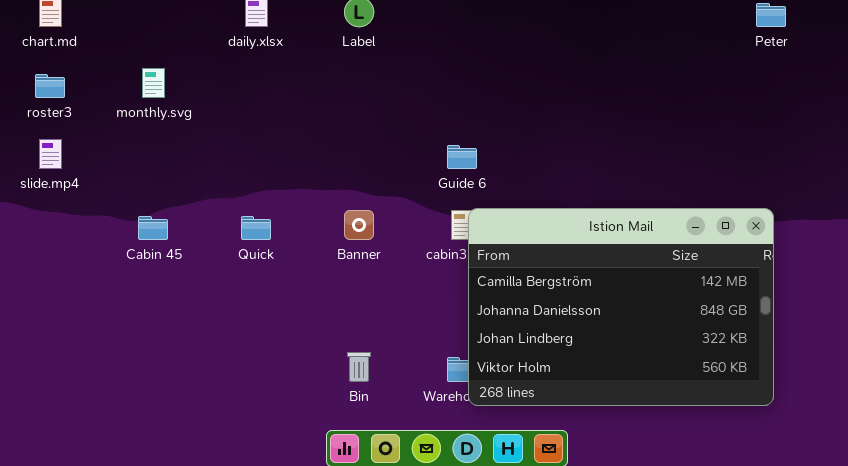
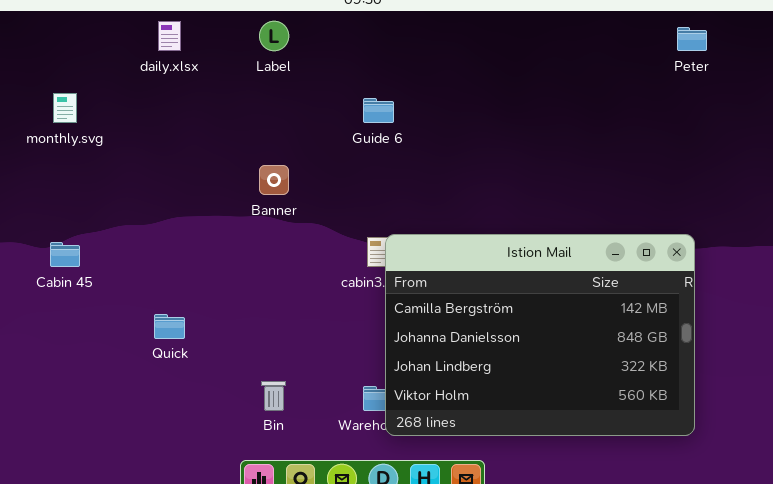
Guide 6: [447,145,477,169] -> [363,98,394,123], moved
Banner: [344,210,374,240] -> [259,165,289,195], moved
Quick: [241,216,271,240] -> [154,314,185,339], moved

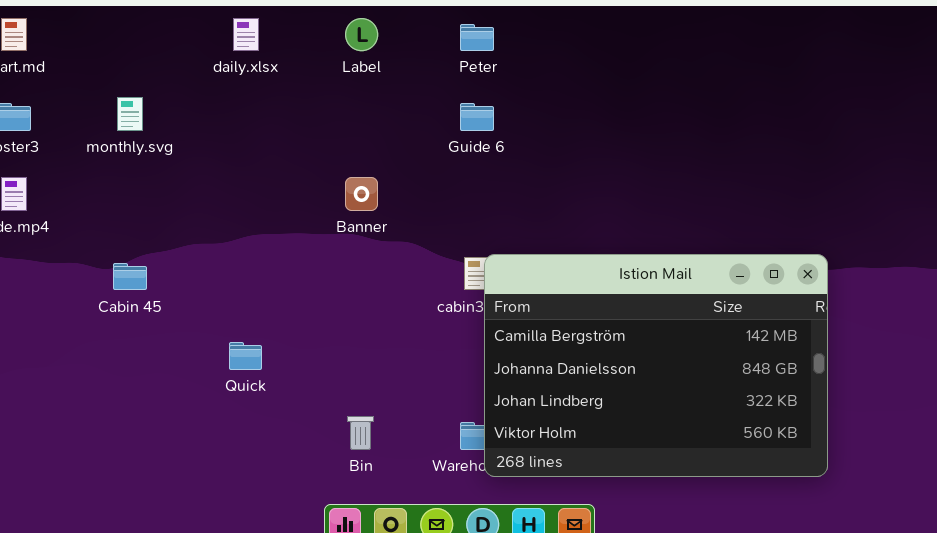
Peter: [677,27,707,51] -> [460,24,494,51], moved

